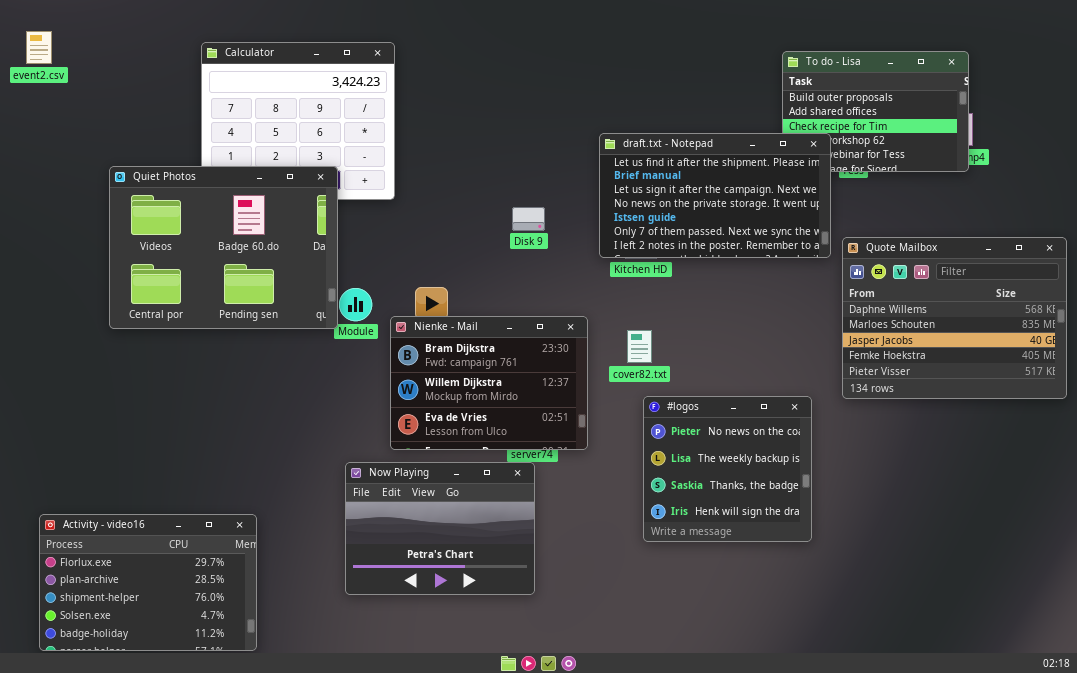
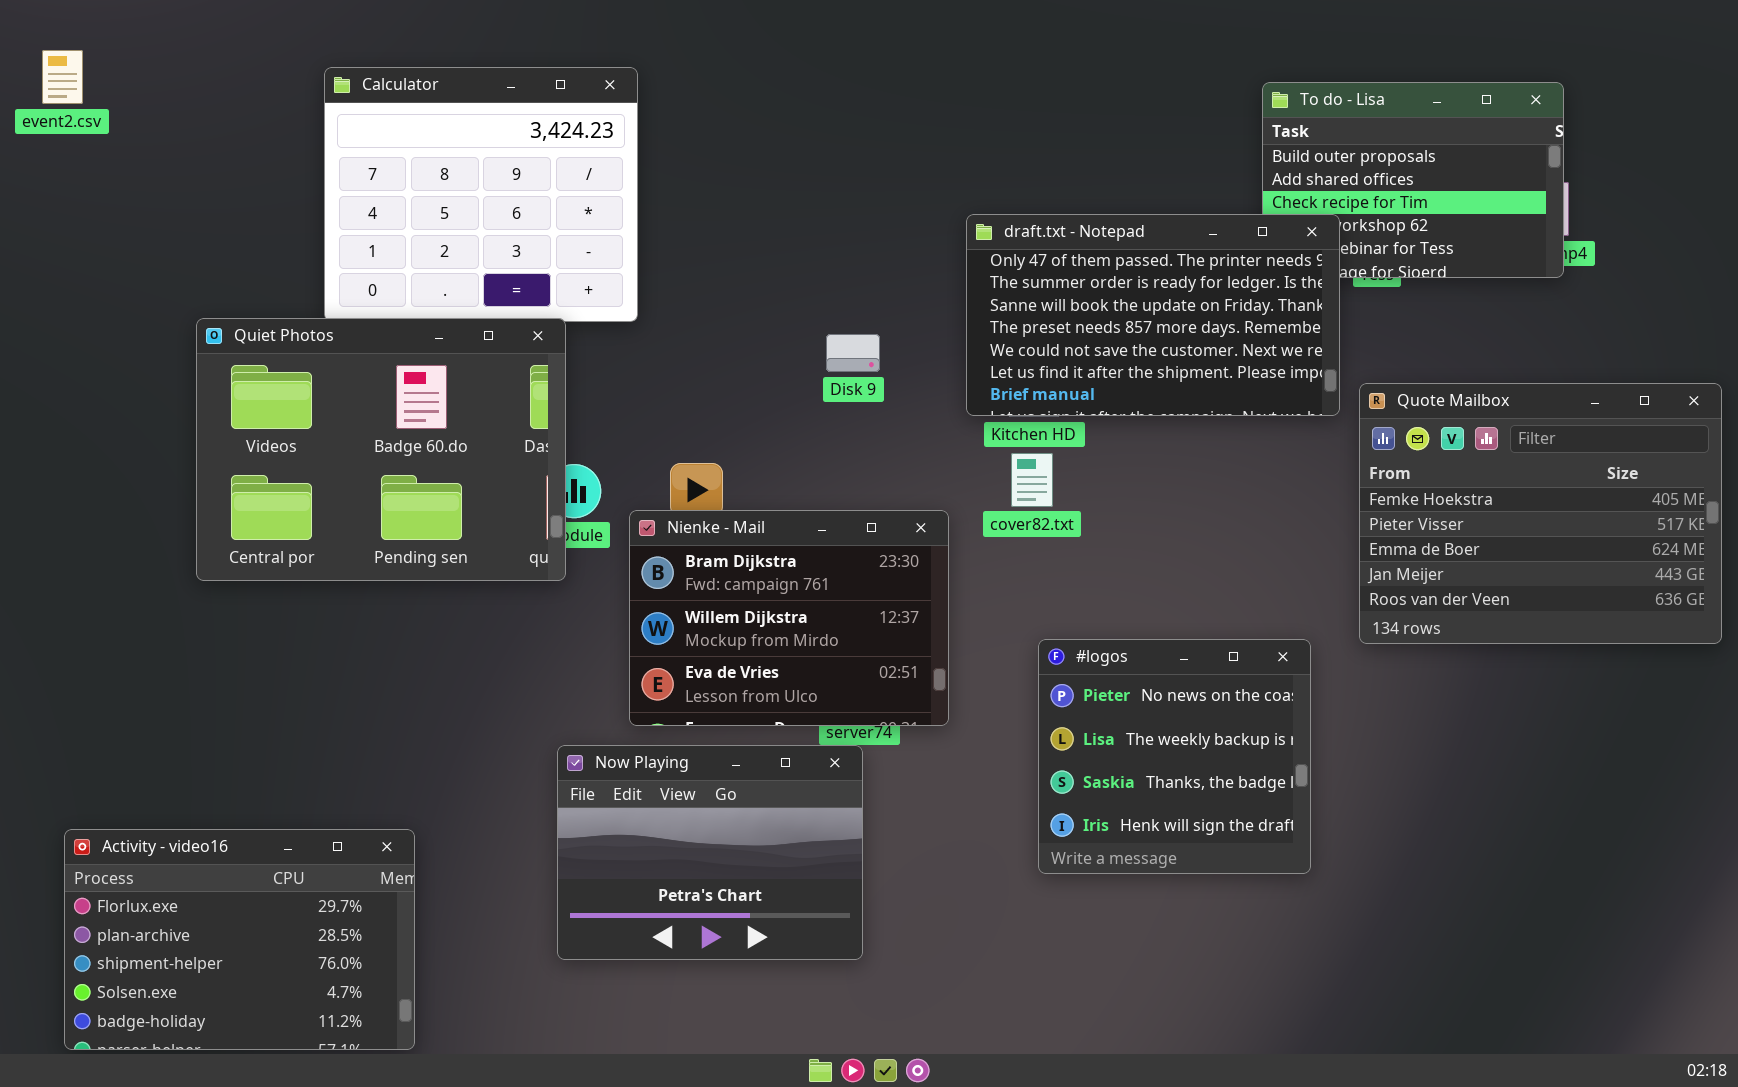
draft.txt - Notepad: [599,133,831,258] -> [966,214,1340,416], scrolled up 5 rows
Quiet Photos: [109,166,338,329] -> [196,318,566,581], moved
Quote Mailbox: [842,237,1067,399] -> [1359,383,1722,644], scrolled down 3 rows
cover82.txt: [627,330,652,363] -> [1011,453,1053,507], moved

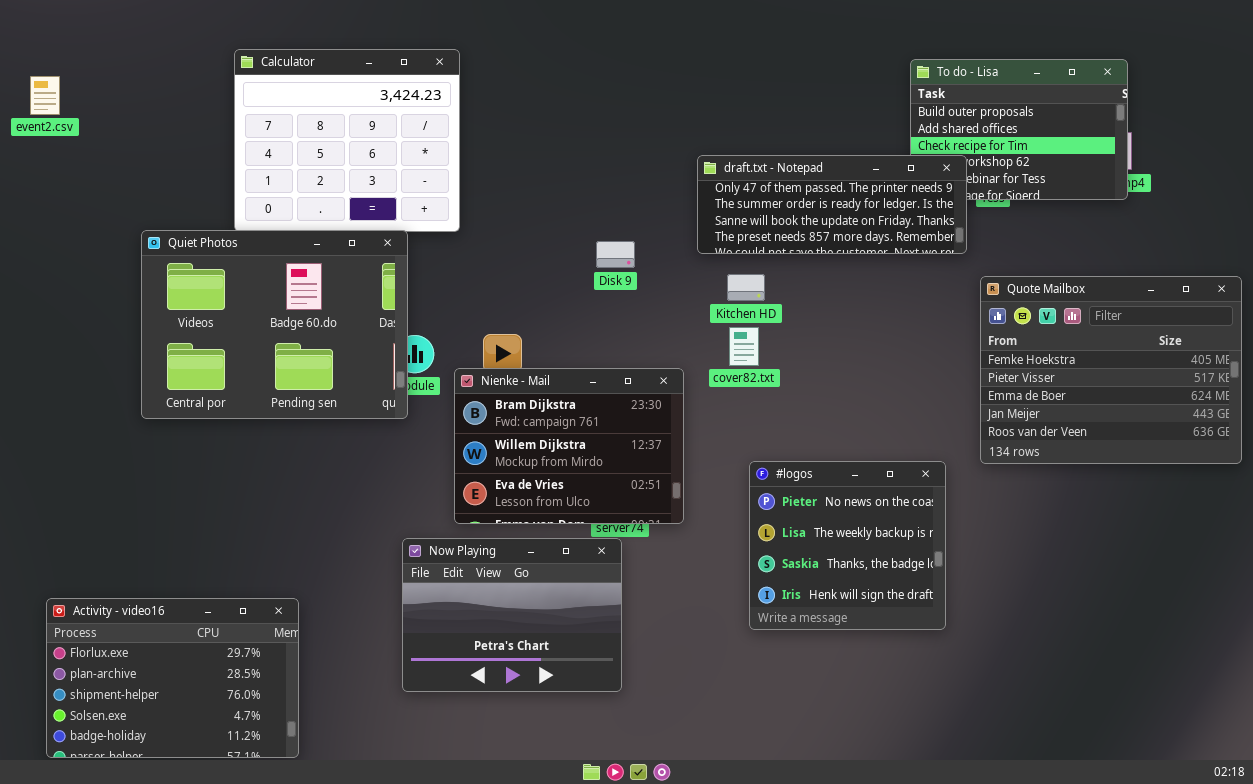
event2.csv: [42,50,83,104] -> [30,76,60,115], moved
draft.txt - Notepad: [966,214,1340,416] -> [697,155,967,254], resized

